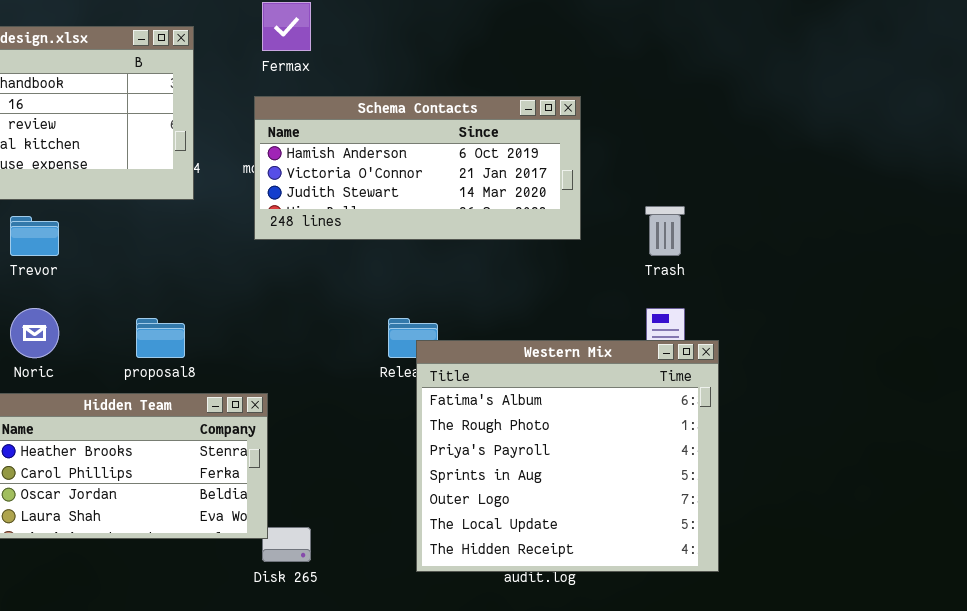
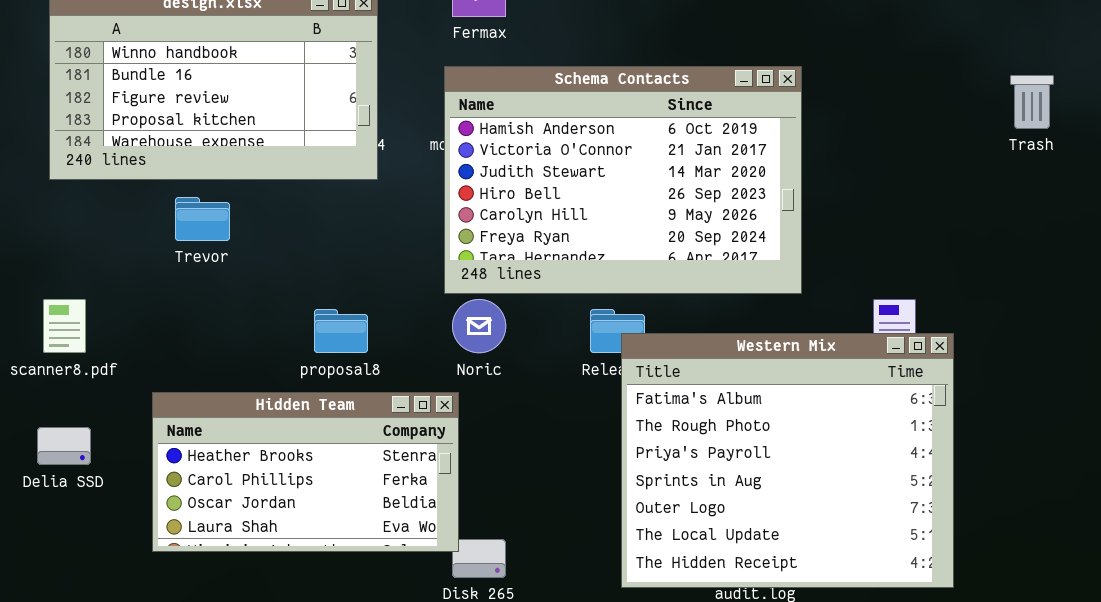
Schema Contacts: [254,96,581,240] -> [444,66,802,294], resized
Trash: [645,206,685,256] -> [1010,75,1054,129], moved
Noric: [10,308,59,358] -> [452,299,506,353], moved

